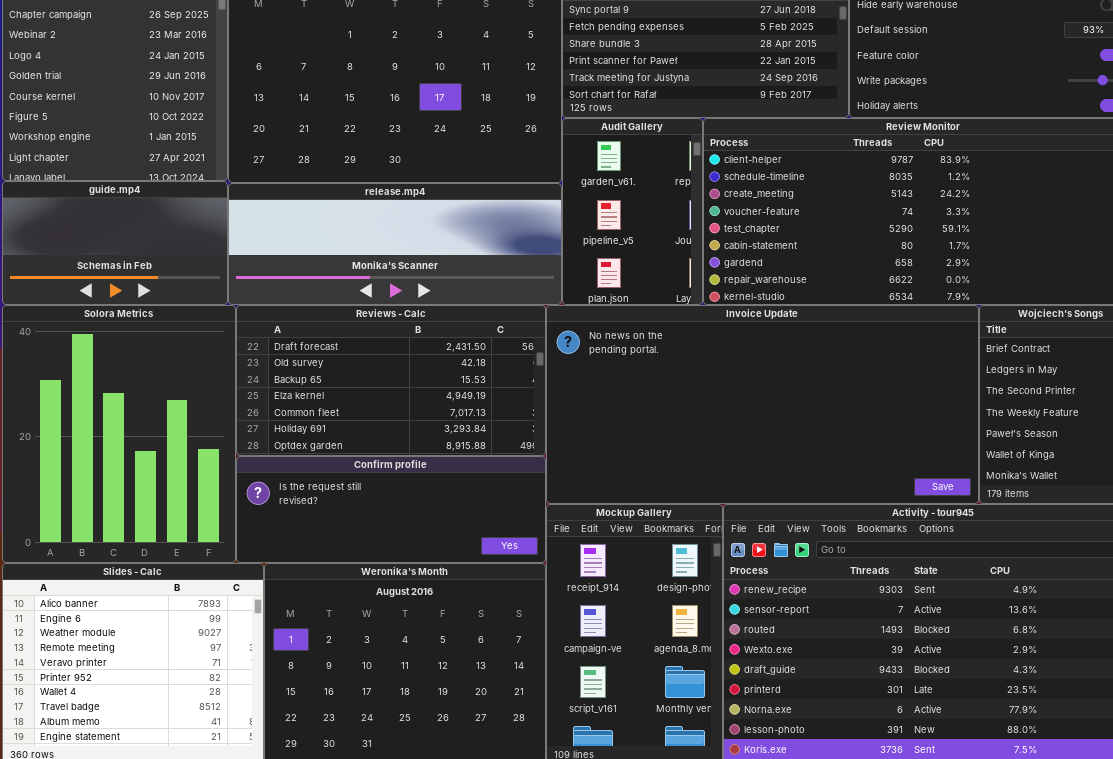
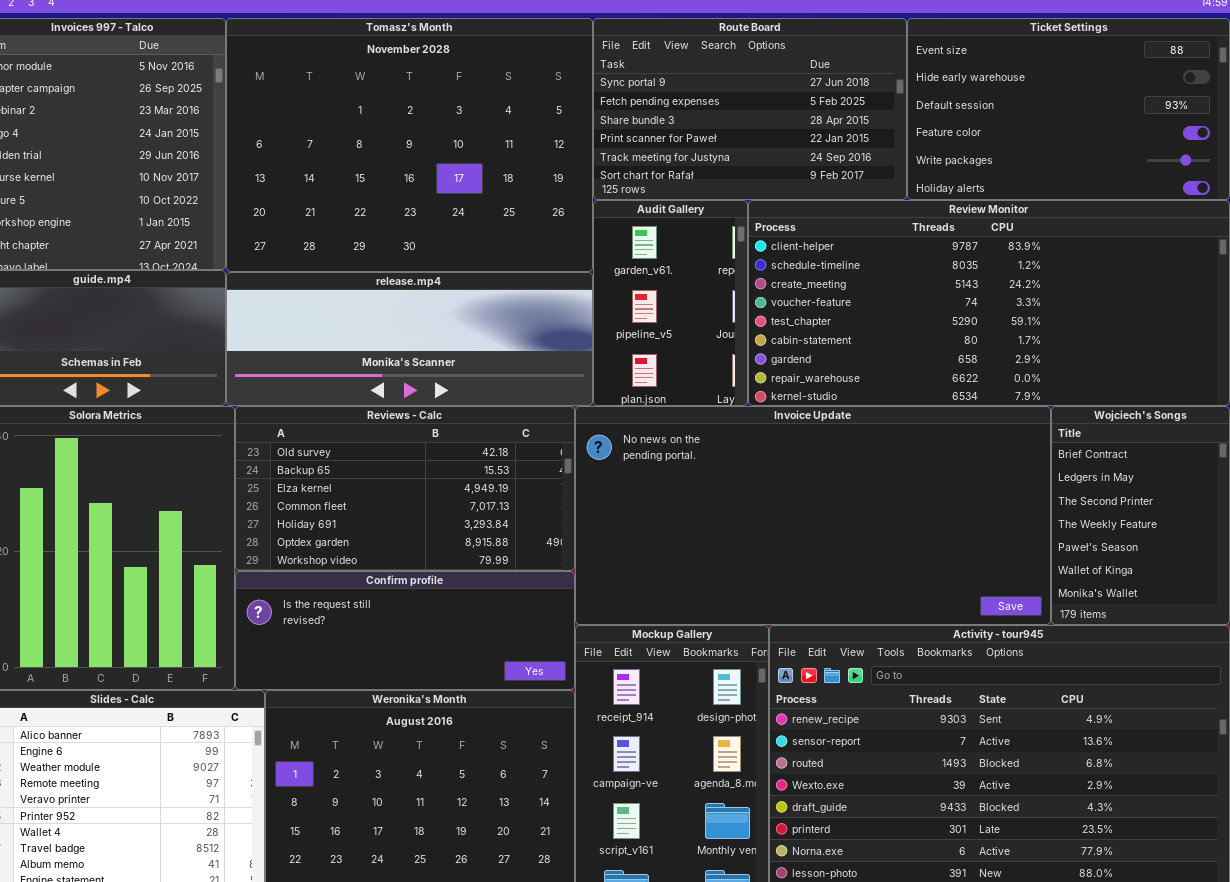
Reviews - Calc: [236,305,546,456] -> [235,406,575,571], scrolled down 1 row

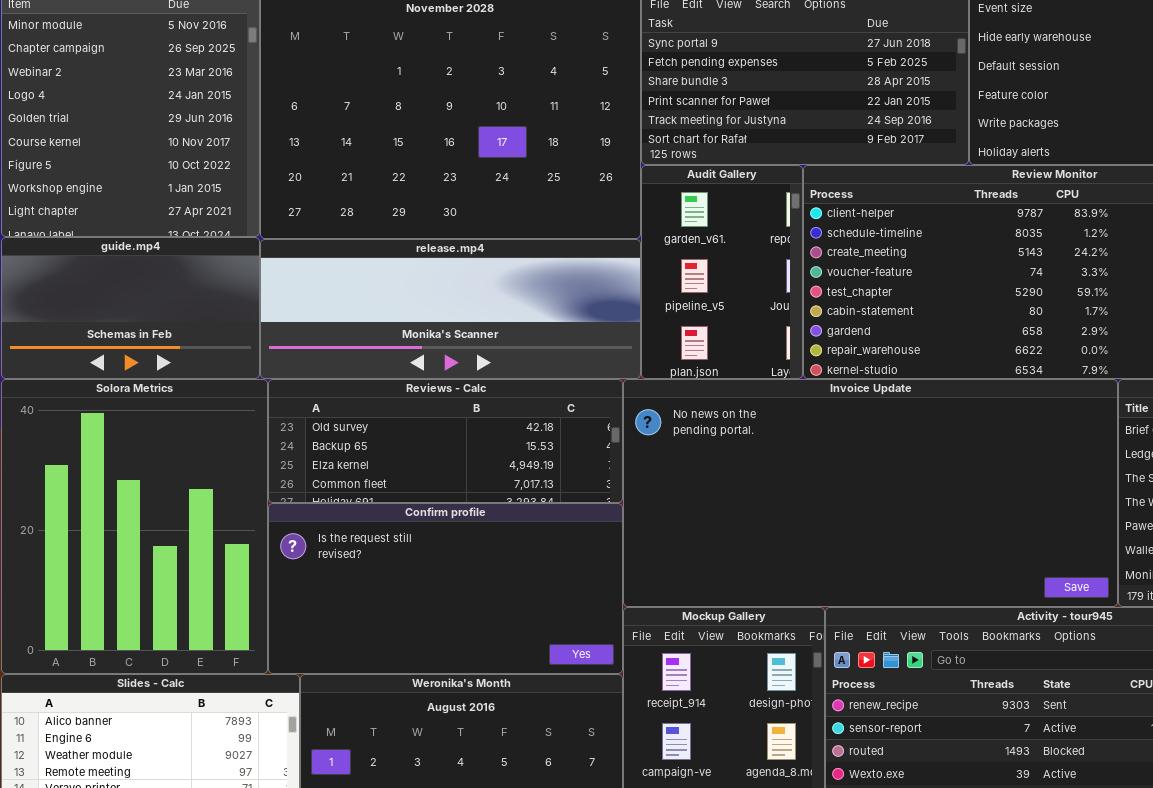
Reviews - Calc: [235,406,575,571] -> [268,379,623,503], resized
Confirm profile: [235,571,575,690] -> [268,503,623,674], resized

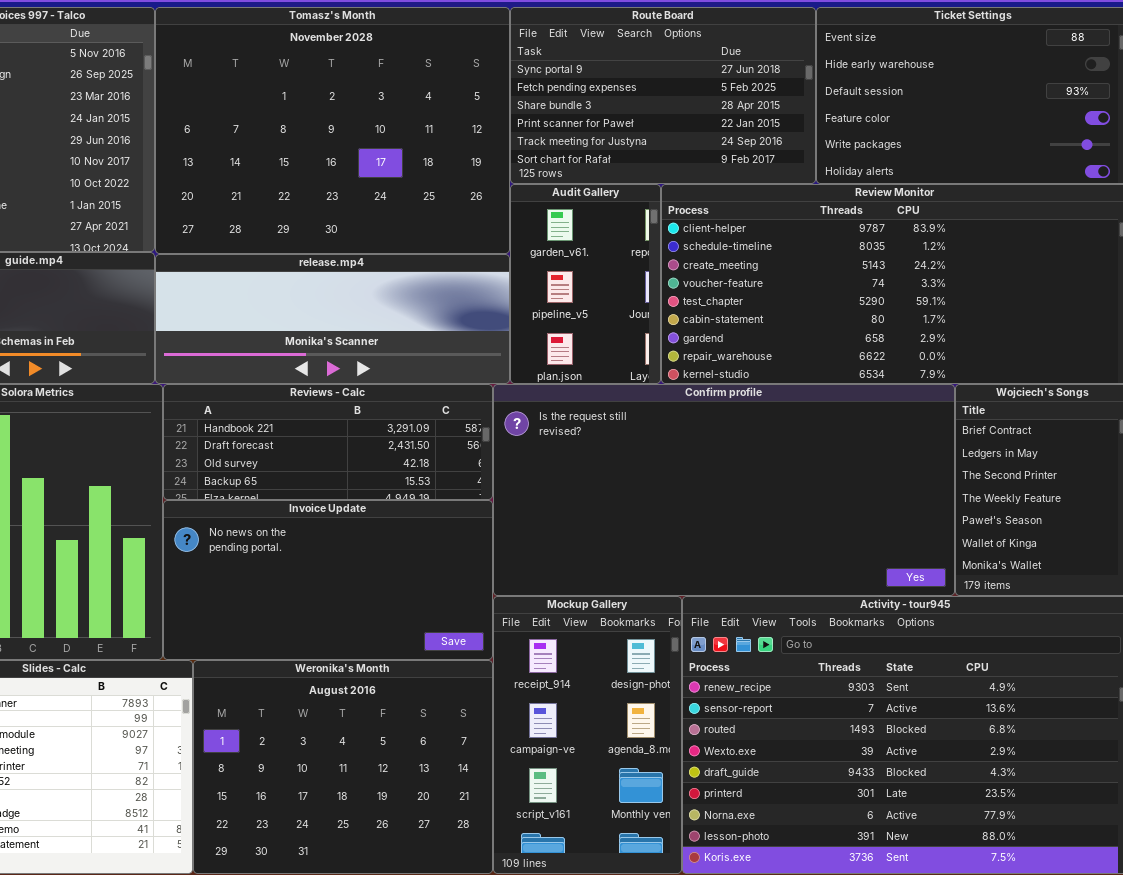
Reviews - Calc: [268,379,623,503] -> [163,384,493,500], scrolled up 2 rows
Invoice Update: [623,379,1118,607] -> [163,500,493,660], moved, resized
Confirm profile: [268,503,623,674] -> [493,384,955,596], moved, resized

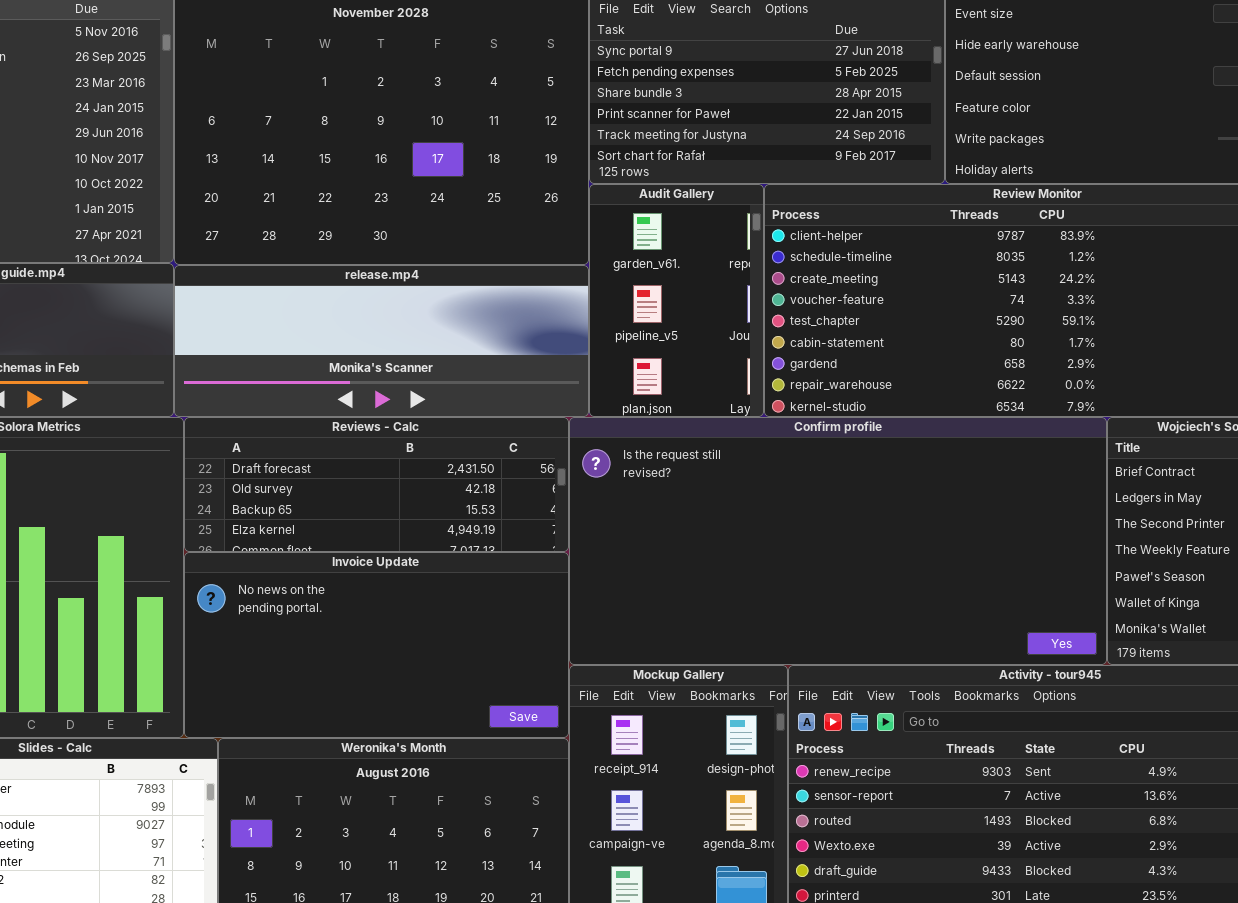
Reviews - Calc: [163,384,493,500] -> [184,417,569,552], scrolled down 1 row

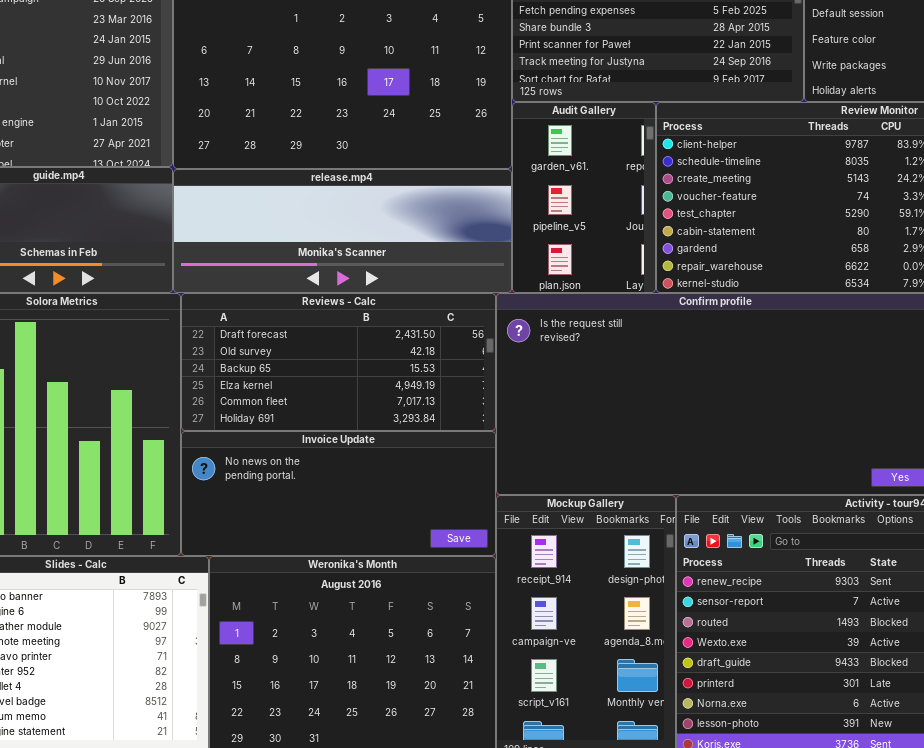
Reviews - Calc: [184,417,569,552] -> [181,293,496,431], resized
Invoice Update: [184,552,569,738] -> [181,431,496,556], resized

